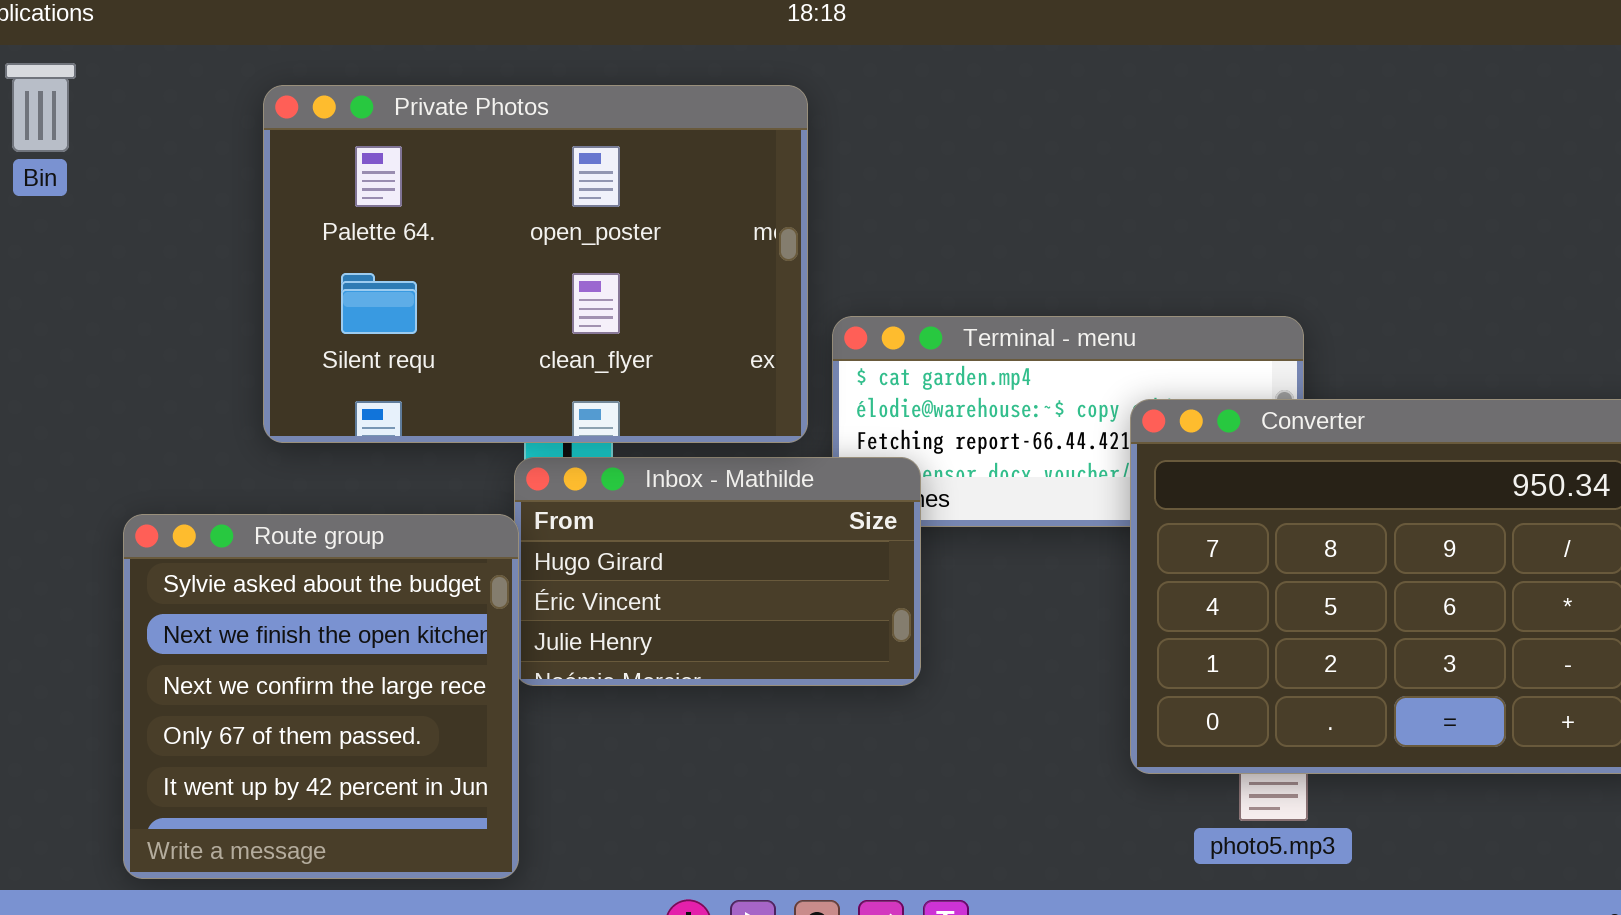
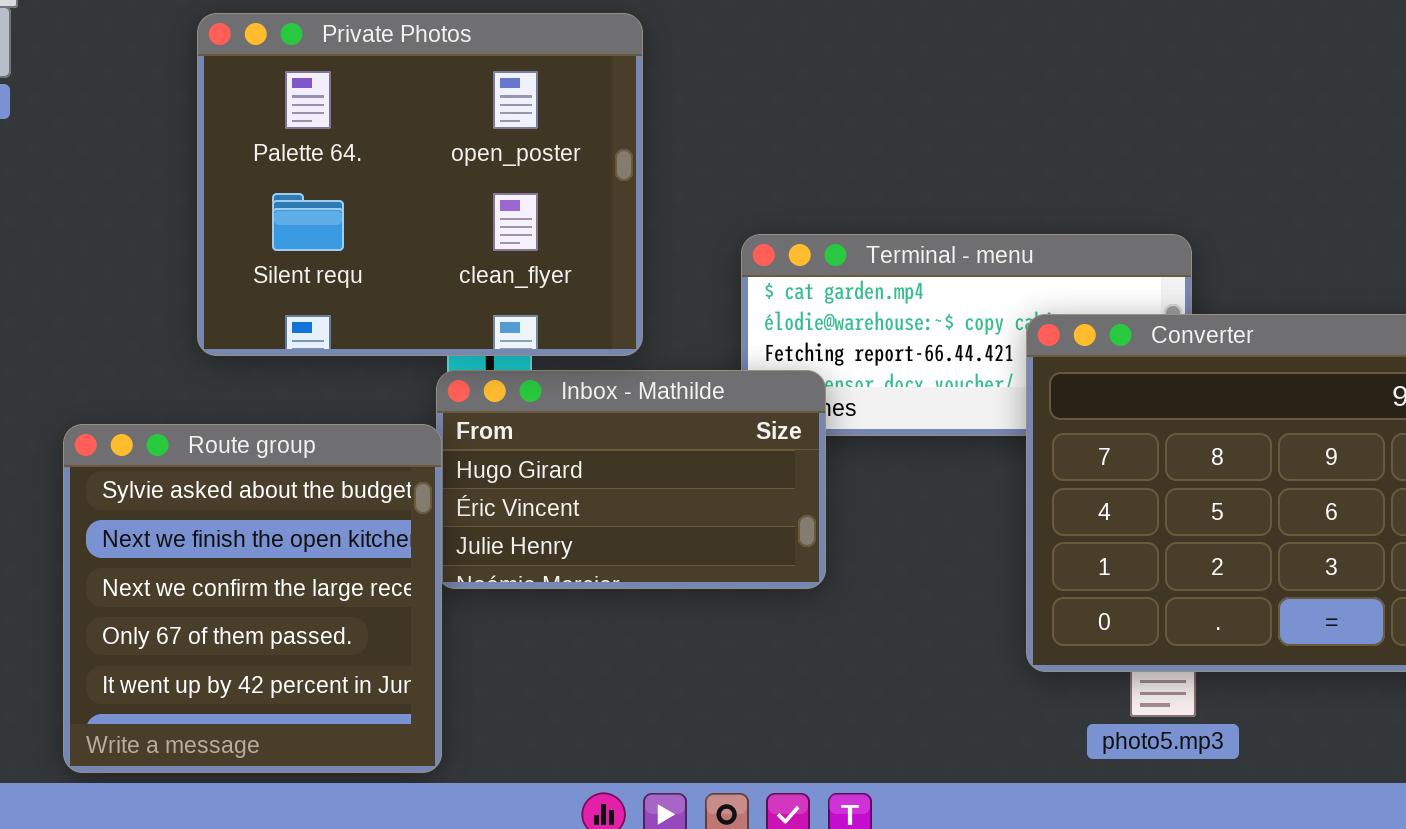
Private Photos: [263,85,808,443] -> [197,13,643,356], resized

